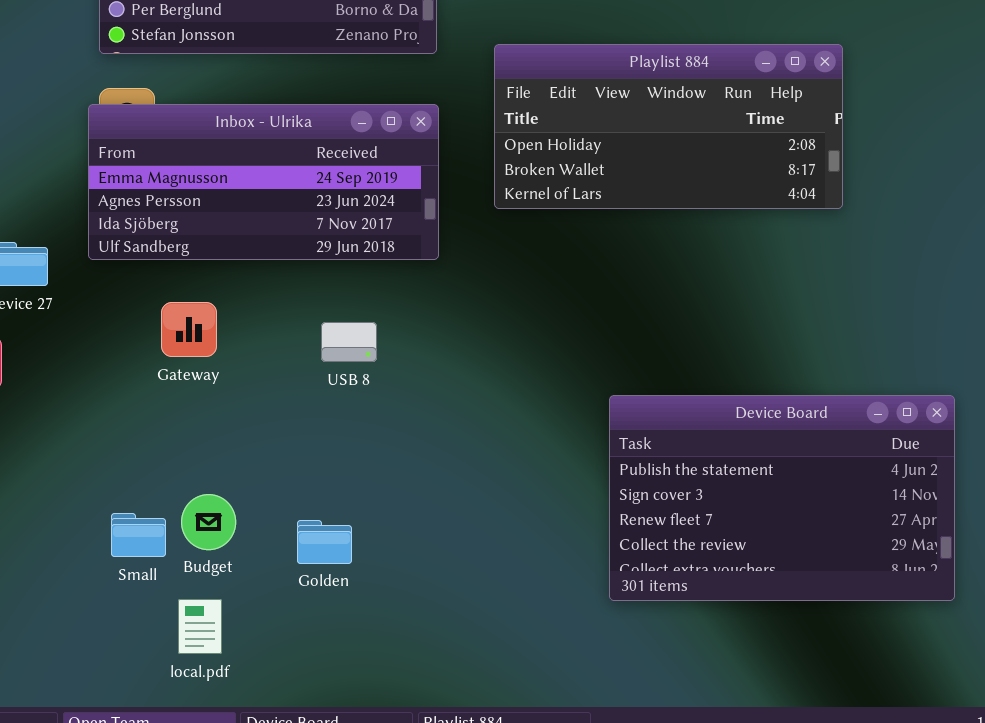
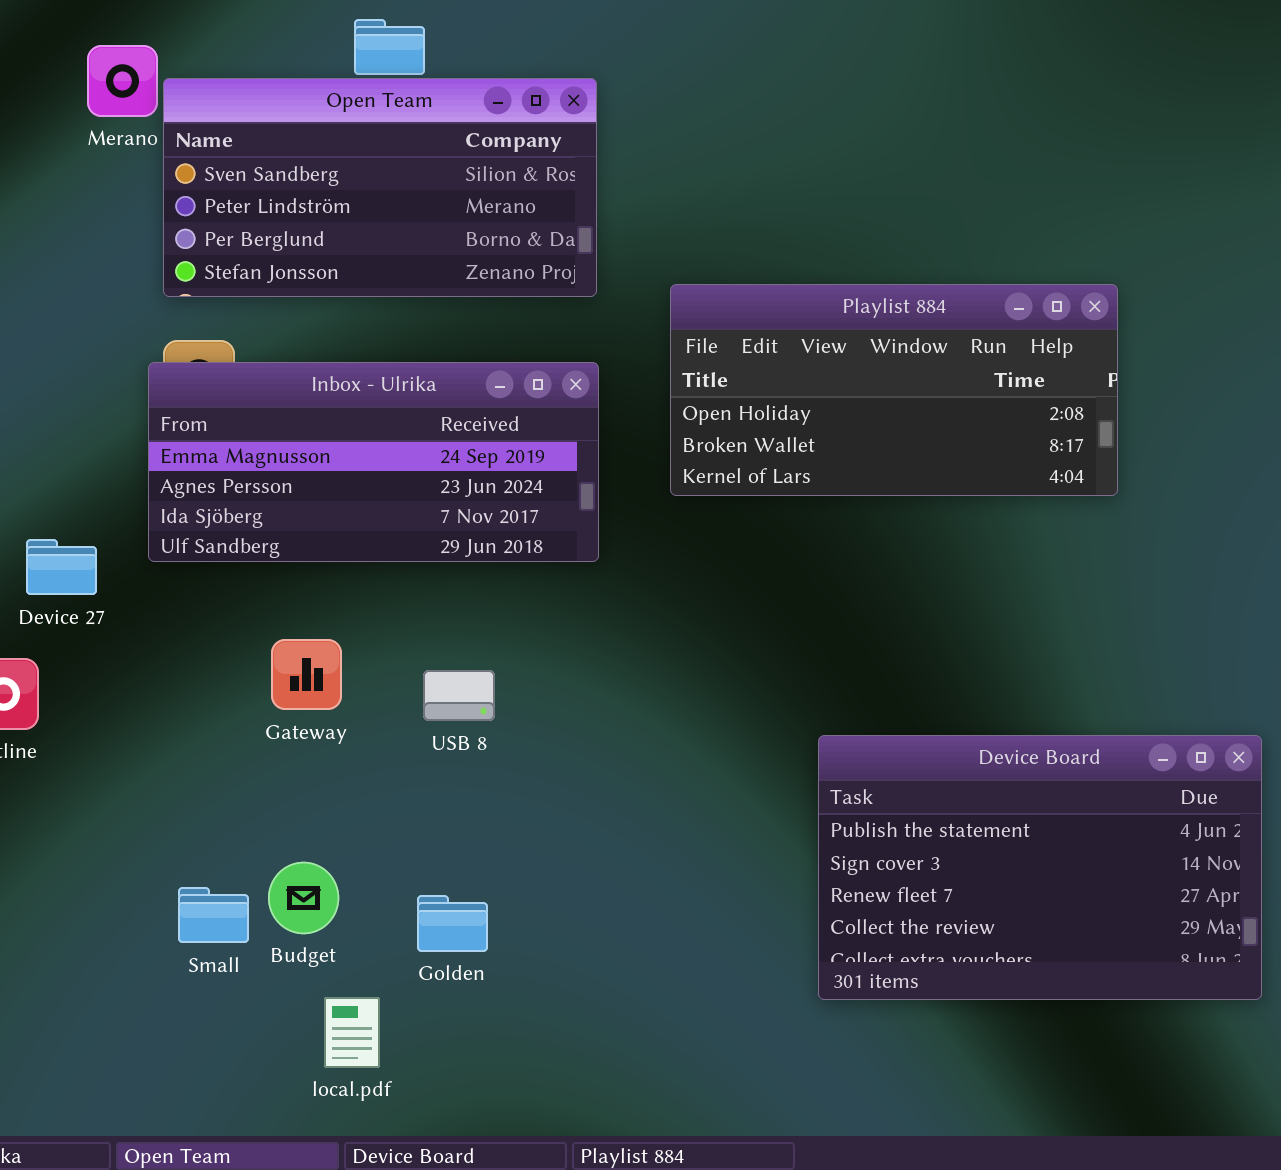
Gateway: [161,302,217,357] -> [271,639,342,710], moved
USB 8: [321,322,377,362] -> [423,670,495,721], moved
local.pdf: [178,599,222,654] -> [324,997,380,1068], moved

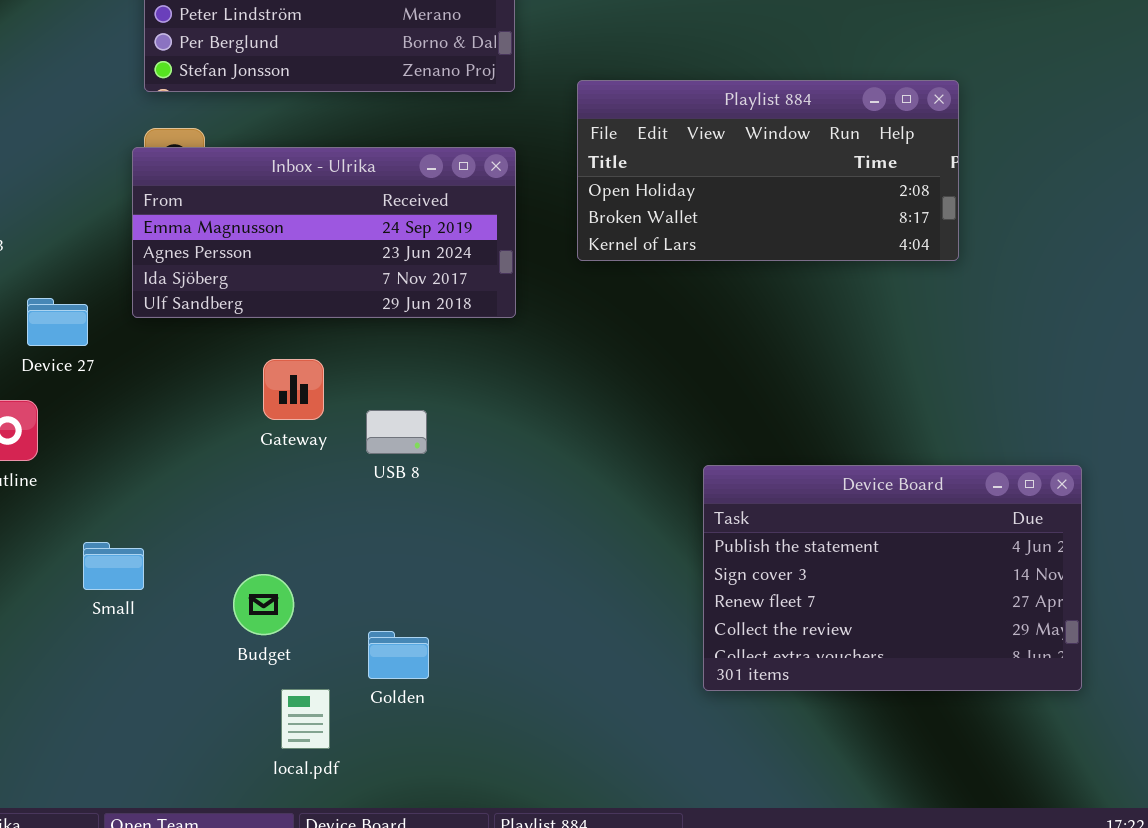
Gateway: [271,639,342,710] -> [263,359,324,420], moved
Small: [178,887,249,943] -> [83,542,144,590], moved
Golden: [417,895,488,952] -> [368,631,429,679], moved

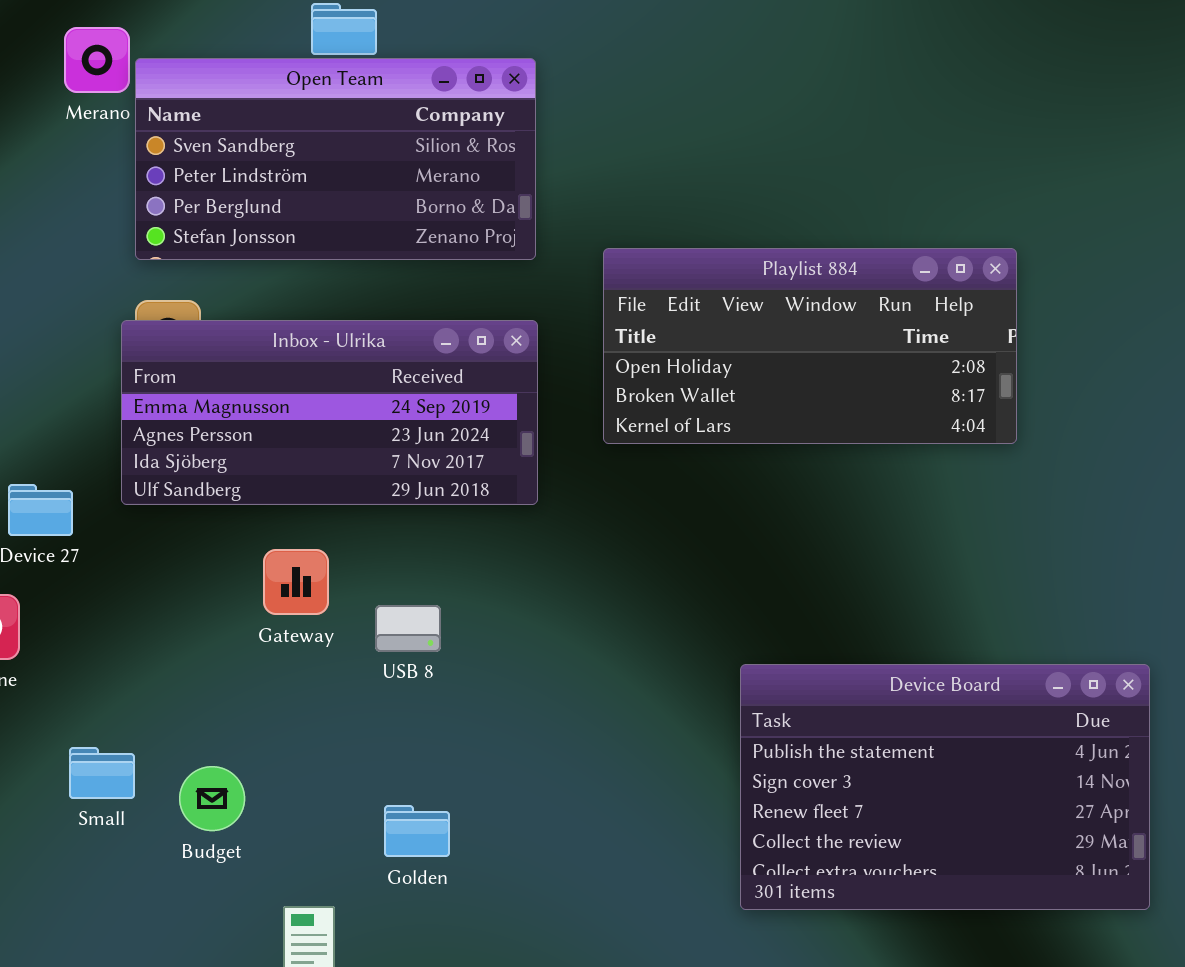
Budget: [233,574,294,635] -> [179,766,245,831], moved
Golden: [368,631,429,679] -> [384,805,450,857], moved

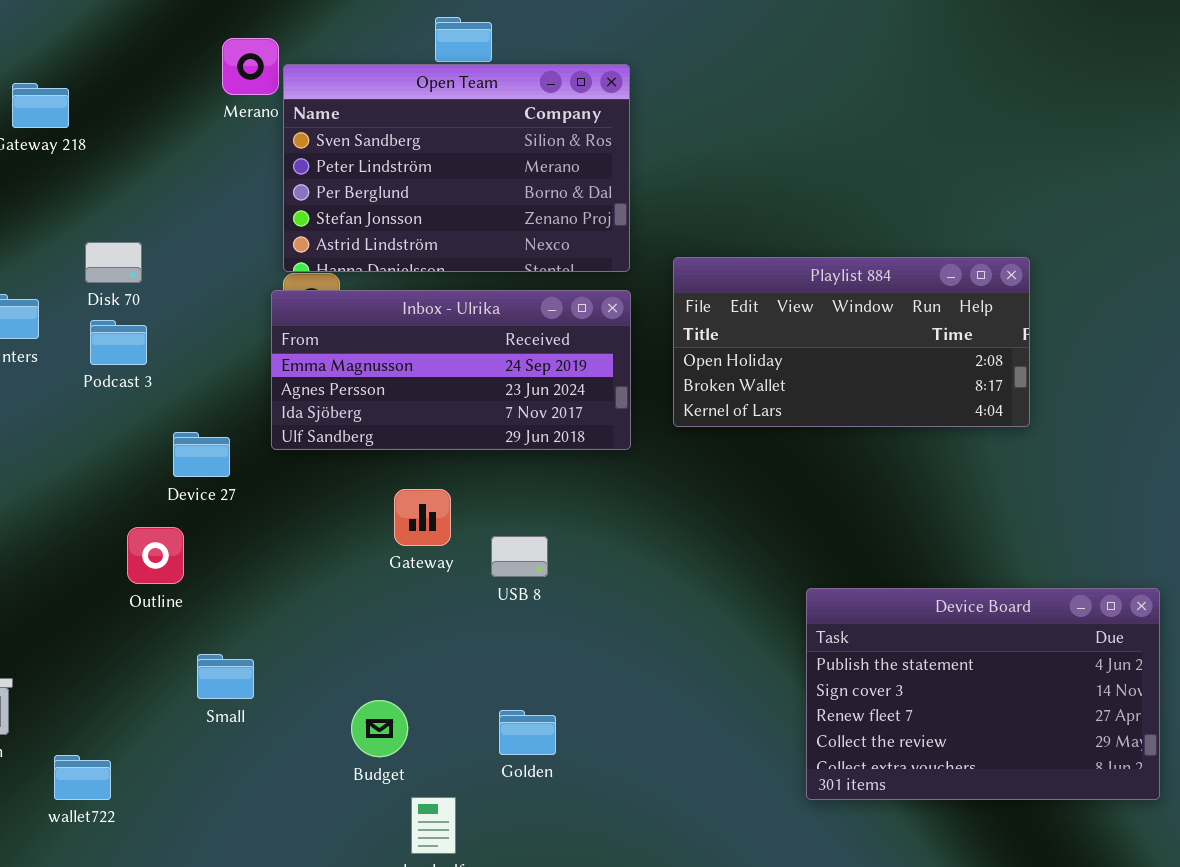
Open Team: [135,58,536,260] -> [283,64,630,272], resized
Playlist 884: [603,248,1017,444] -> [673,257,1030,427], moved
Small: [69,747,135,799] -> [197,654,254,699], moved
Budget: [179,766,245,831] -> [351,700,408,757], moved

